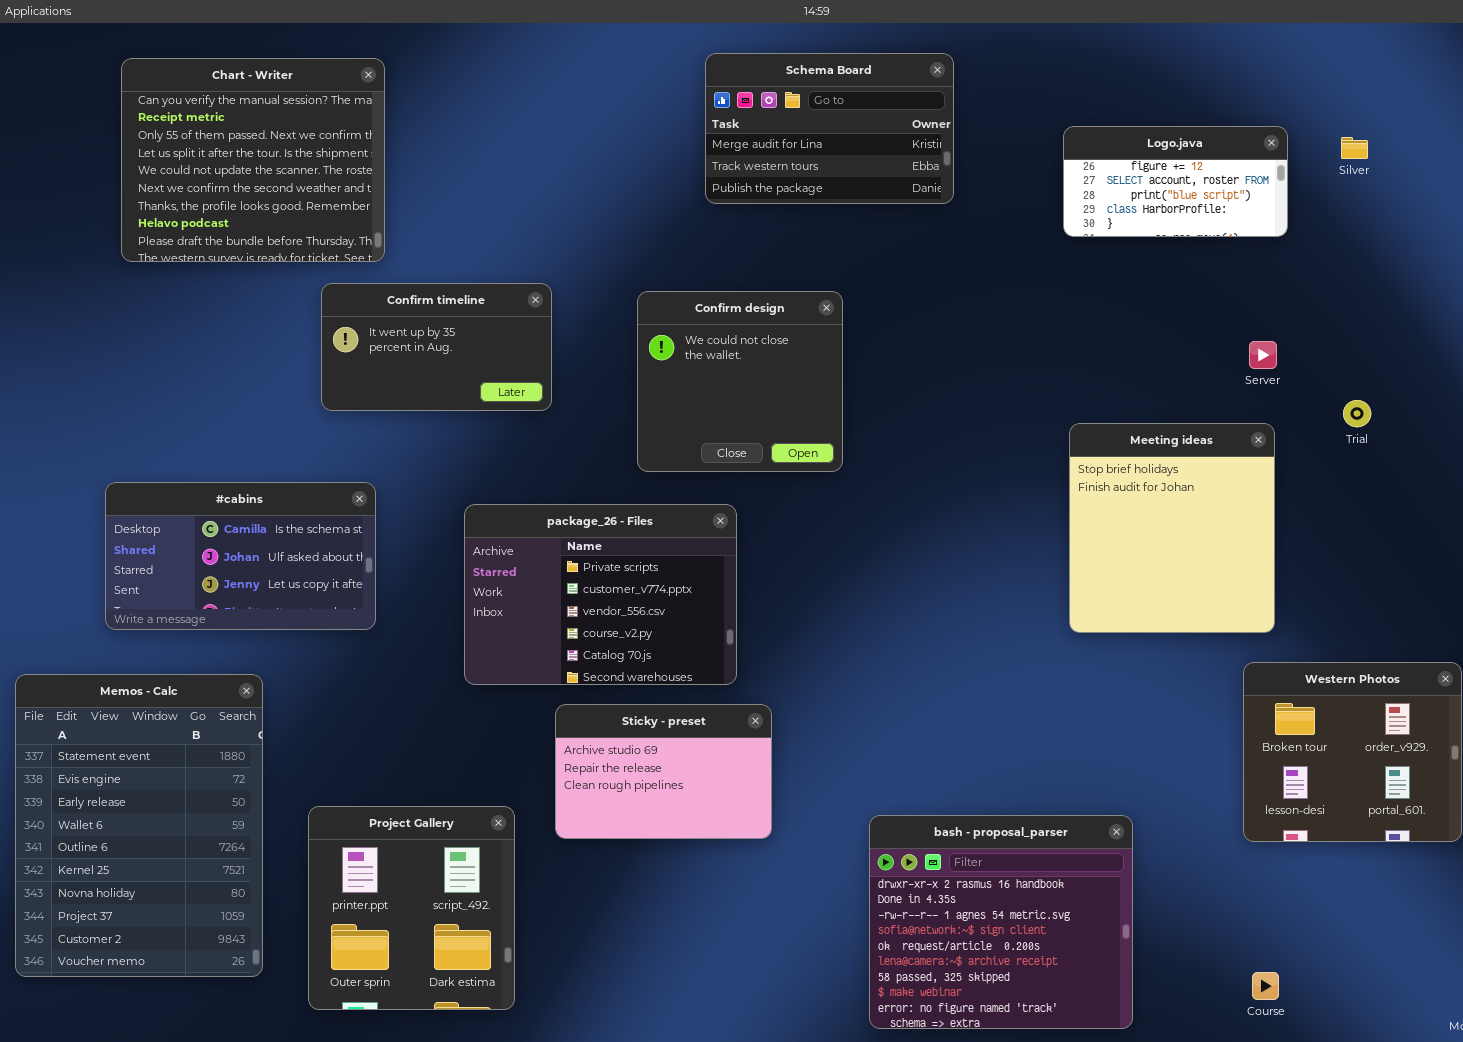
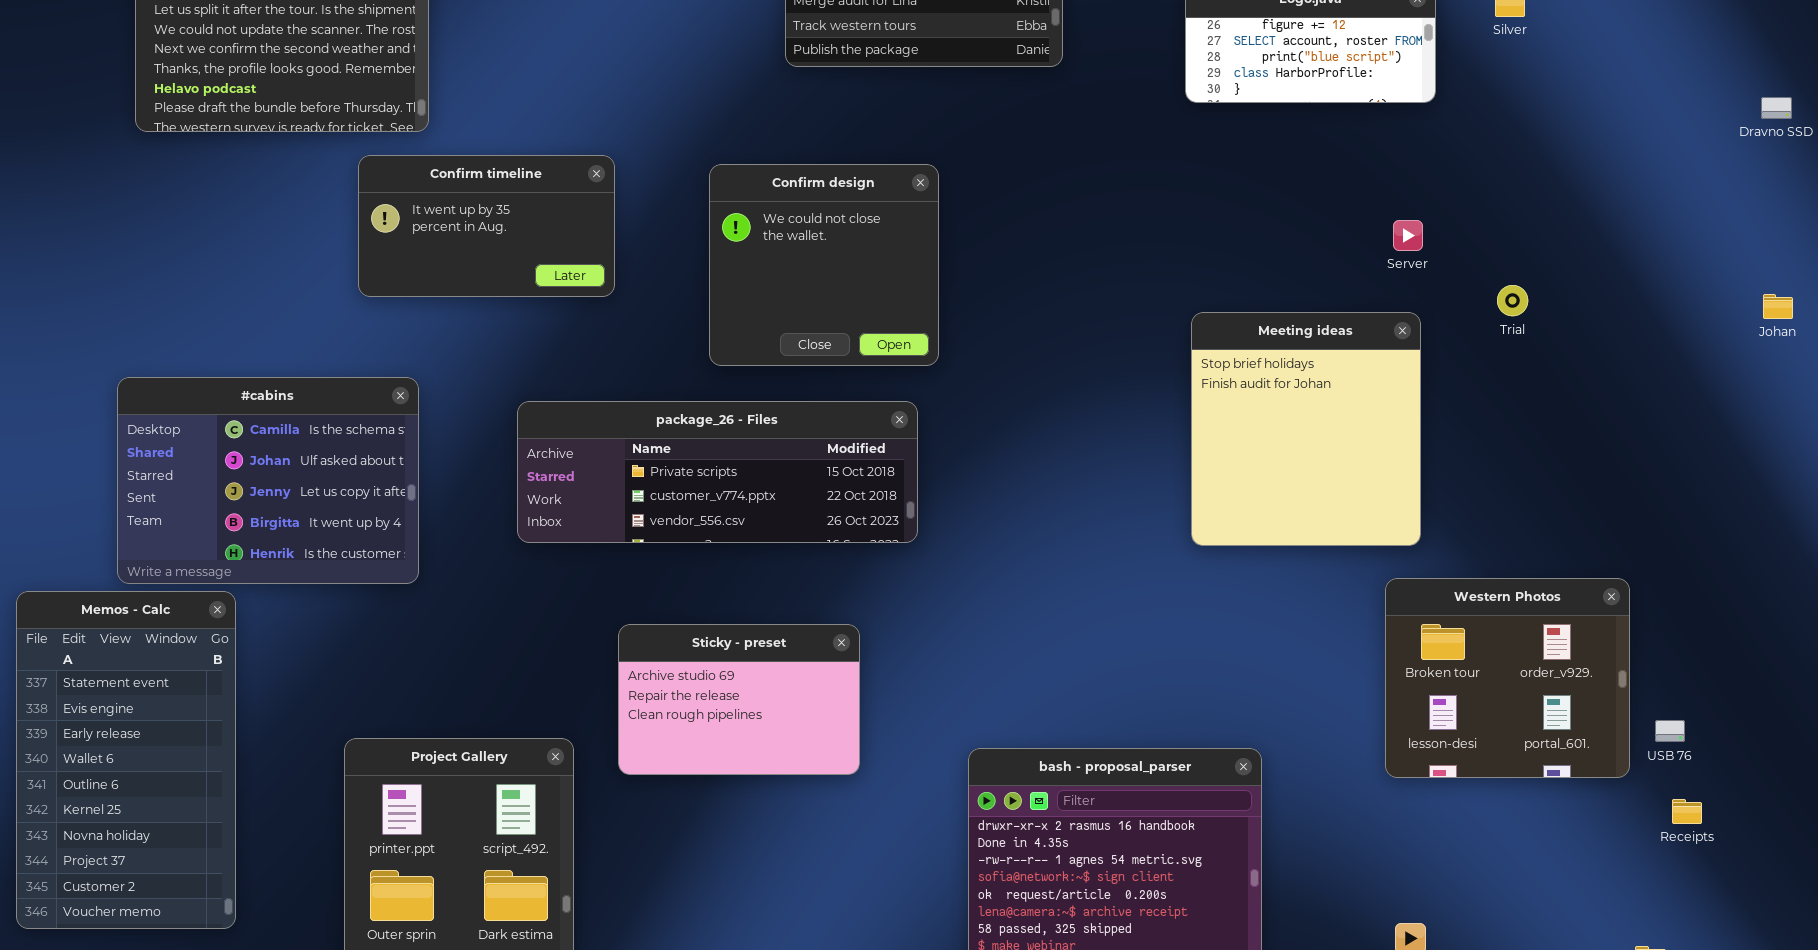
#cabins: [105,482,376,630] -> [117,377,419,584], resized
package_26 - Files: [464,504,737,685] -> [517,401,918,543], resized
Memos - Calc: [15,674,263,977] -> [16,591,236,929], resized

